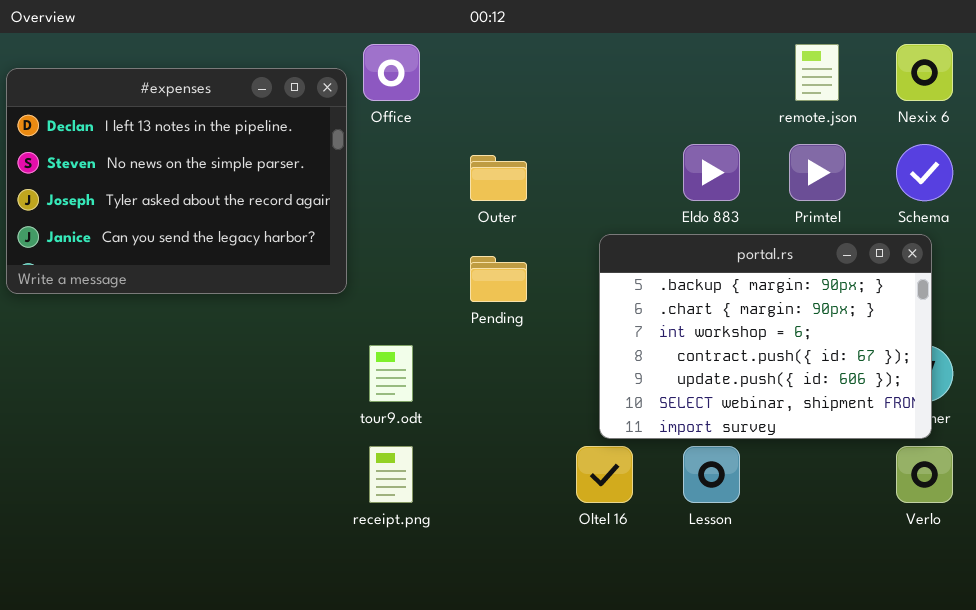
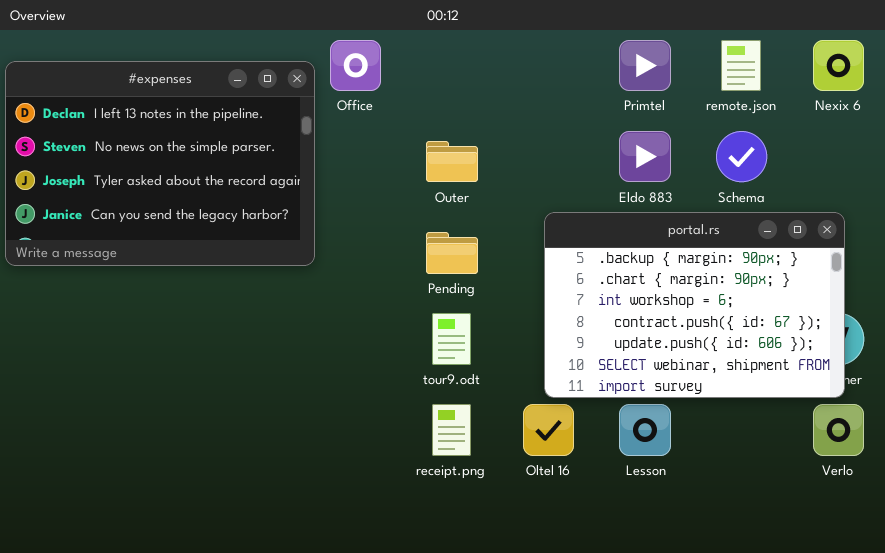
Primtel: [789,144,846,201] -> [619,40,671,91], moved
Schema: [896,144,953,201] -> [716,131,767,182], moved
tour9.odt: [369,345,413,402] -> [432,313,471,365], moved
receipt.png: [369,446,413,503] -> [432,404,471,456], moved

